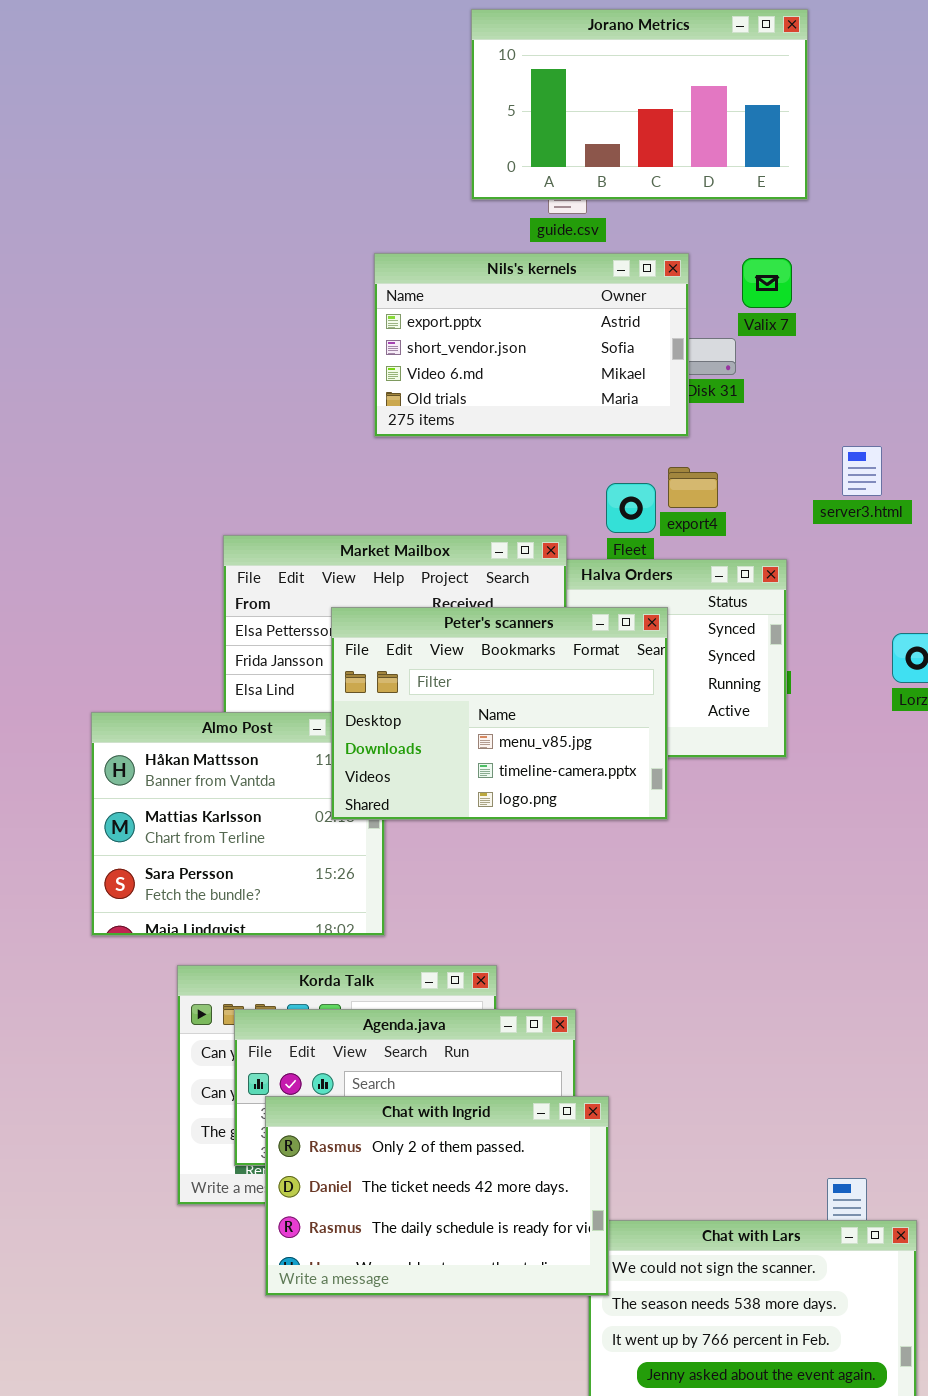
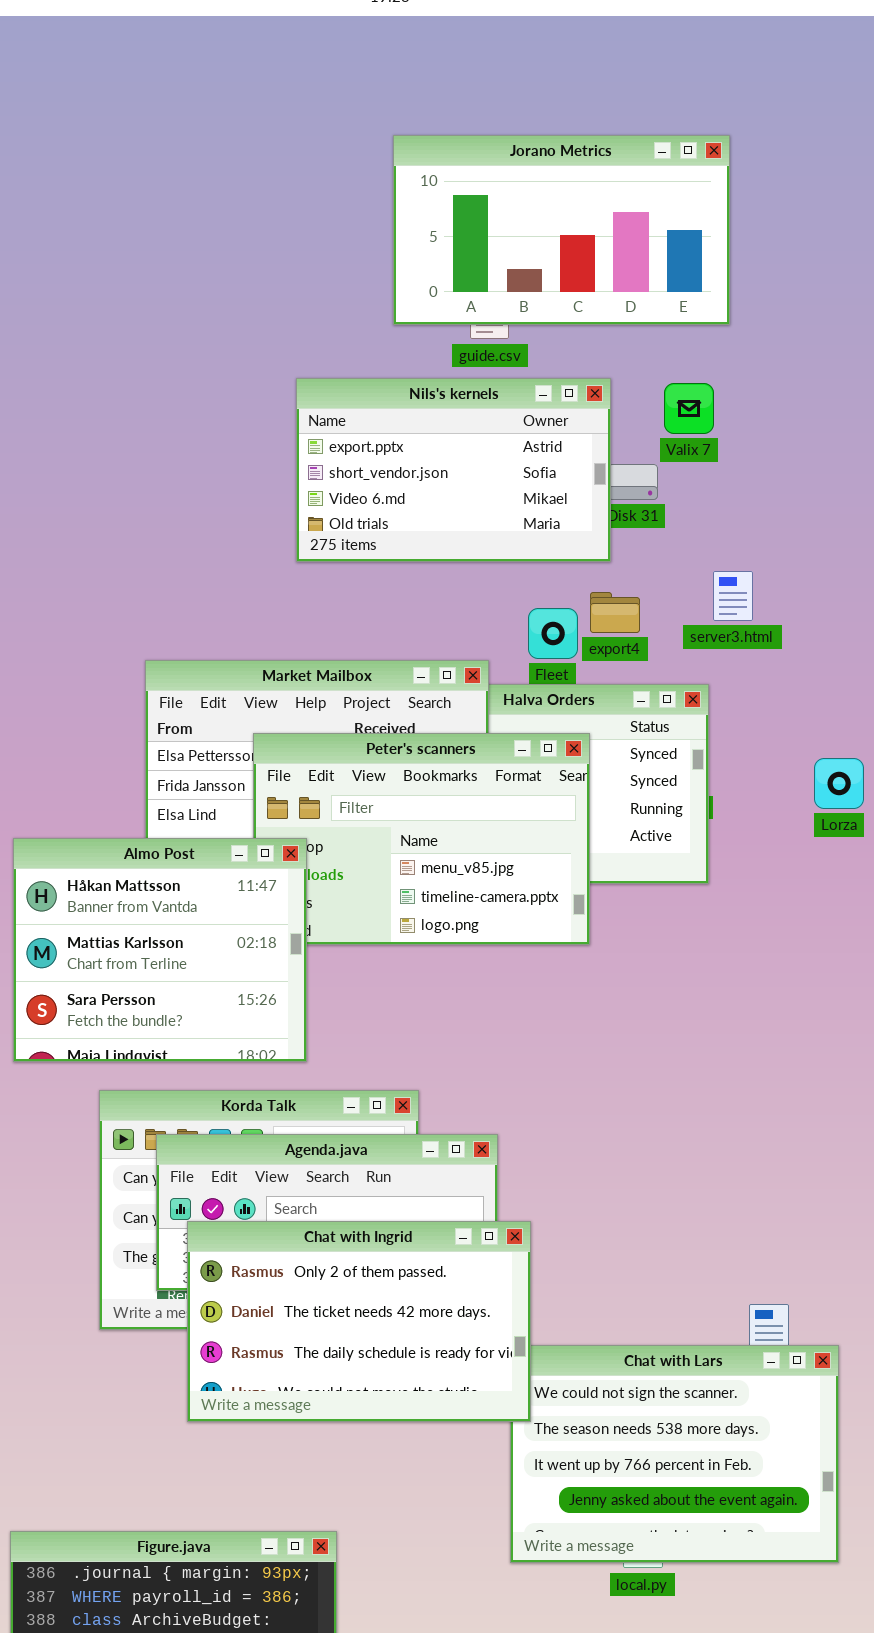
server3.html: [842,446,882,496] -> [713,571,753,621], moved
Almo Post: [91,712,385,936] -> [13,838,307,1062], raised

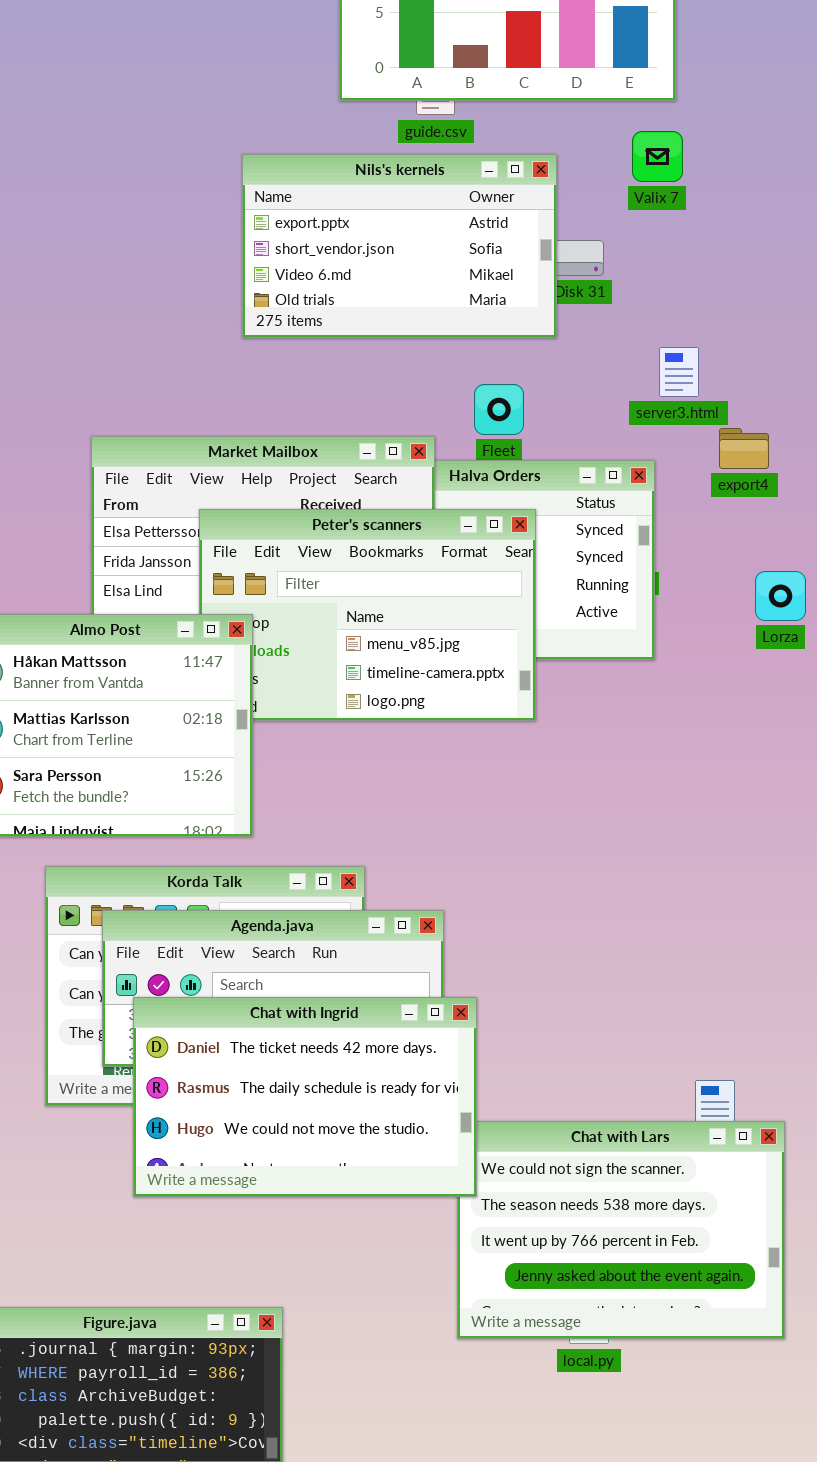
Valix 7: [664,383,714,434] -> [632,131,683,182], moved
export4: [590,592,640,633] -> [719,428,769,469], moved
Lorza: [814,758,864,809] -> [755,571,806,621], moved
Chat with Ingrid: [187,1221,531,1422] -> [133,997,477,1197], scrolled down 1 row

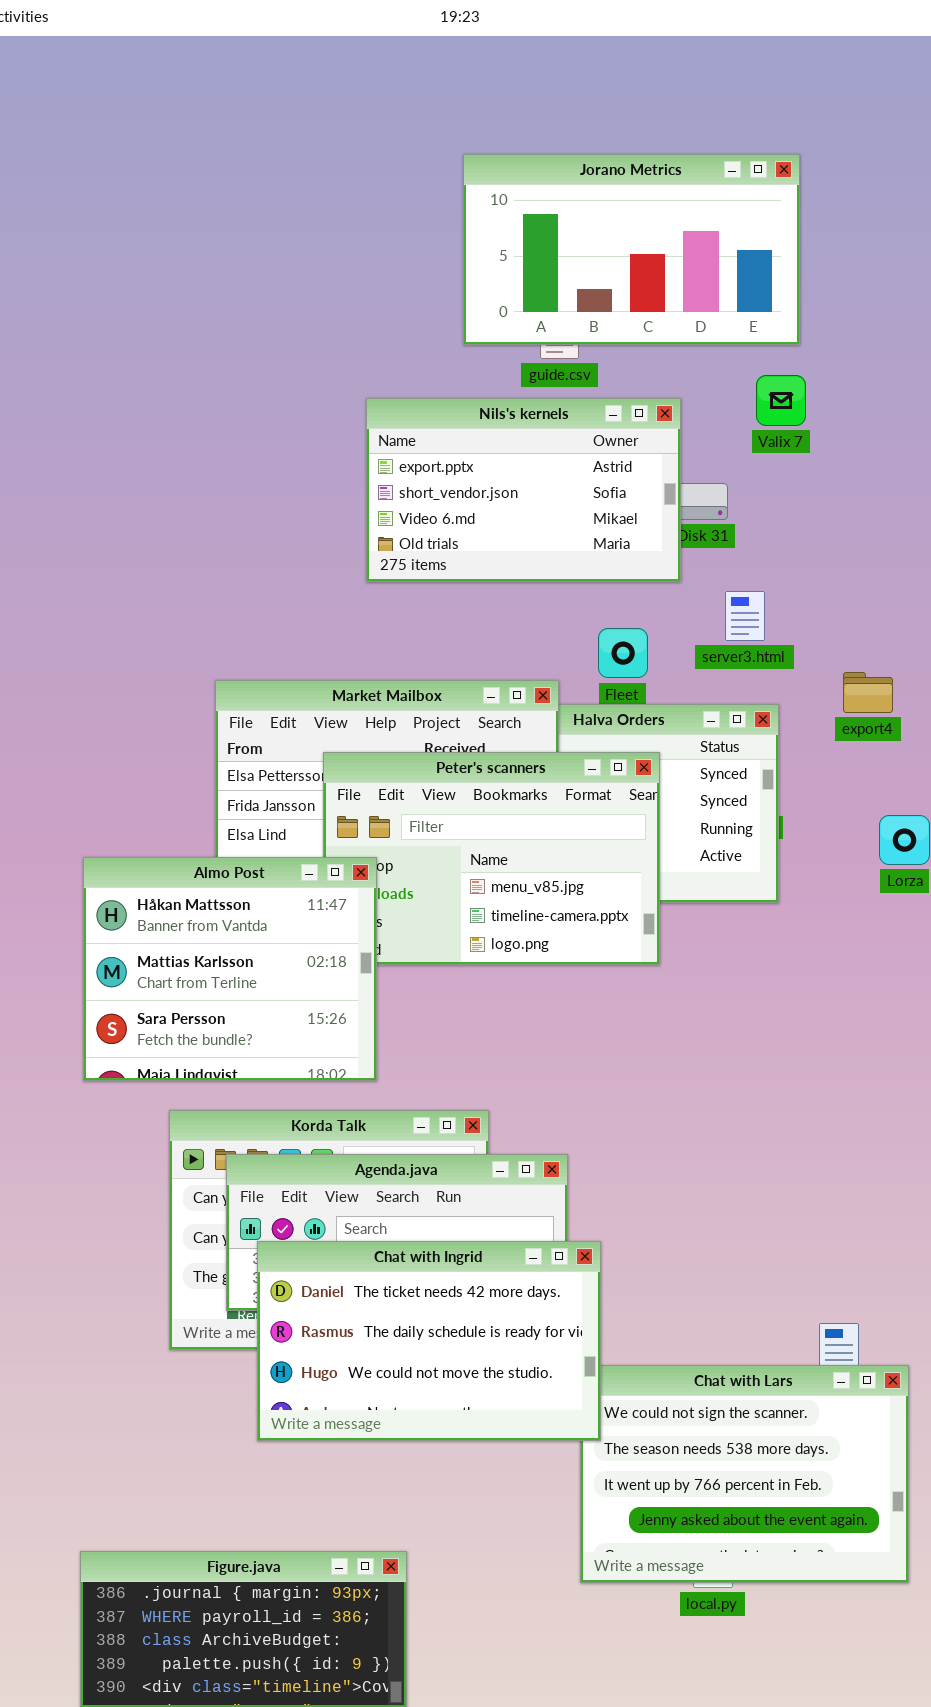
server3.html: [659,347,699,397] -> [725,591,765,641], moved

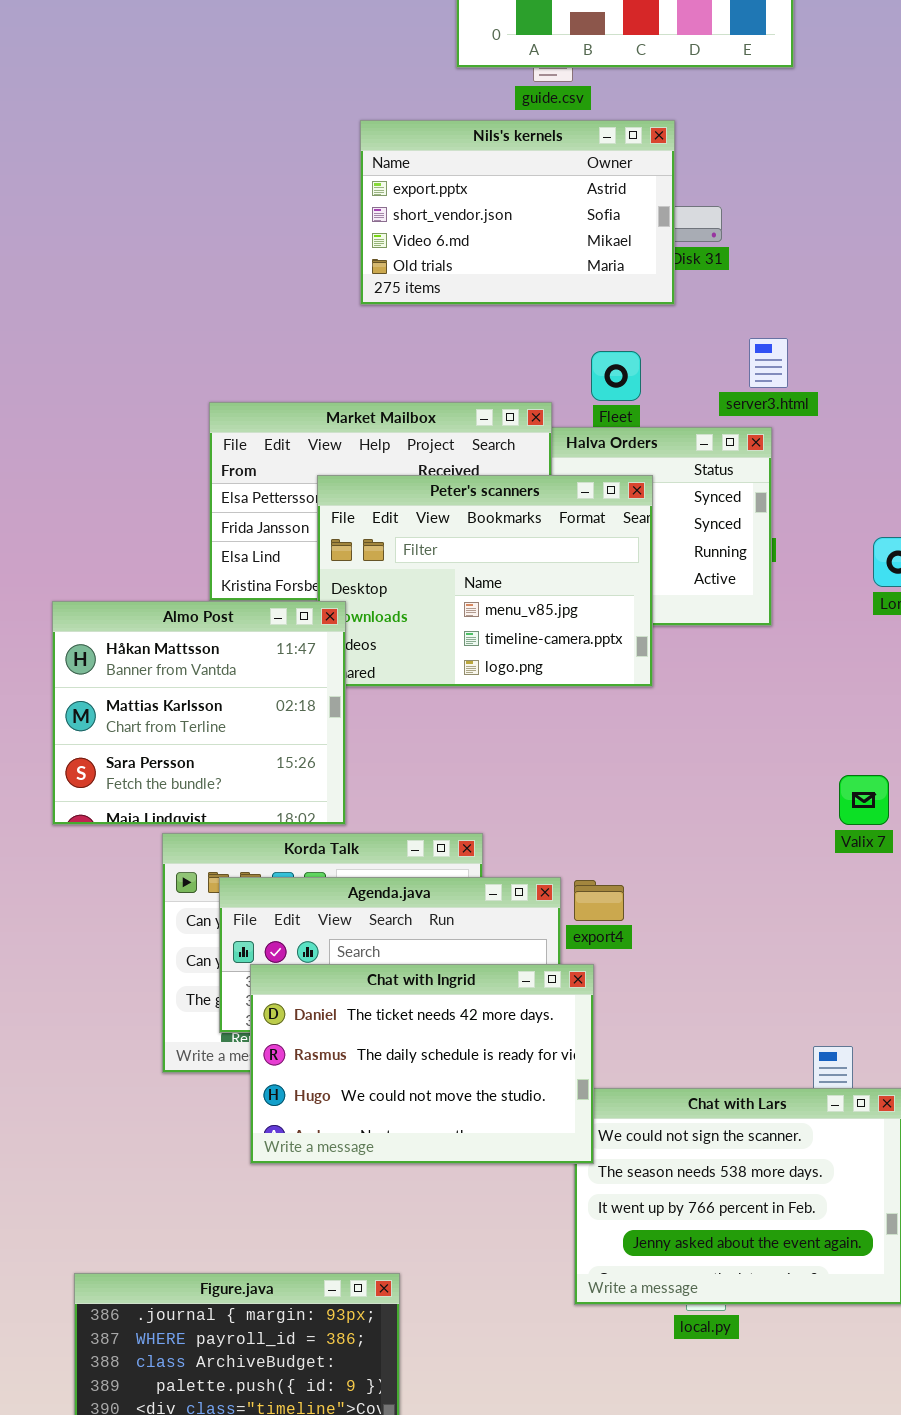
Valix 7: [756,375,806,426] -> [839,775,889,825], moved
server3.html: [725,591,765,641] -> [749,338,788,388], moved
export4: [843,672,893,713] -> [574,880,624,921], moved
Almo Post: [83,857,377,1081] -> [52,601,346,825], moved

